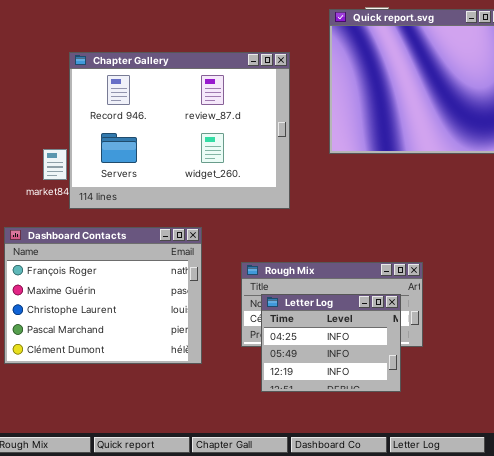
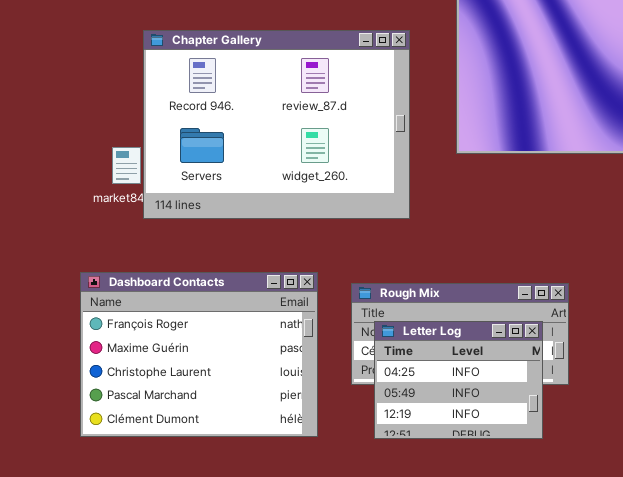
Dashboard Contacts: [4,227,202,364] -> [80,272,318,437], moved

